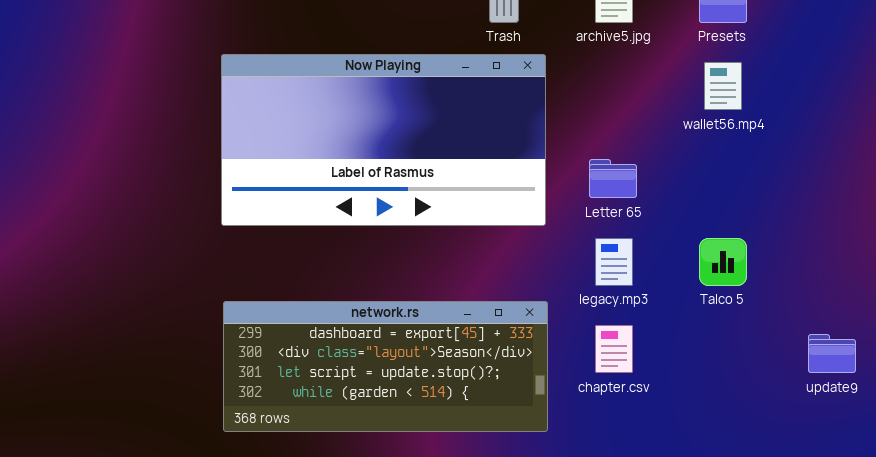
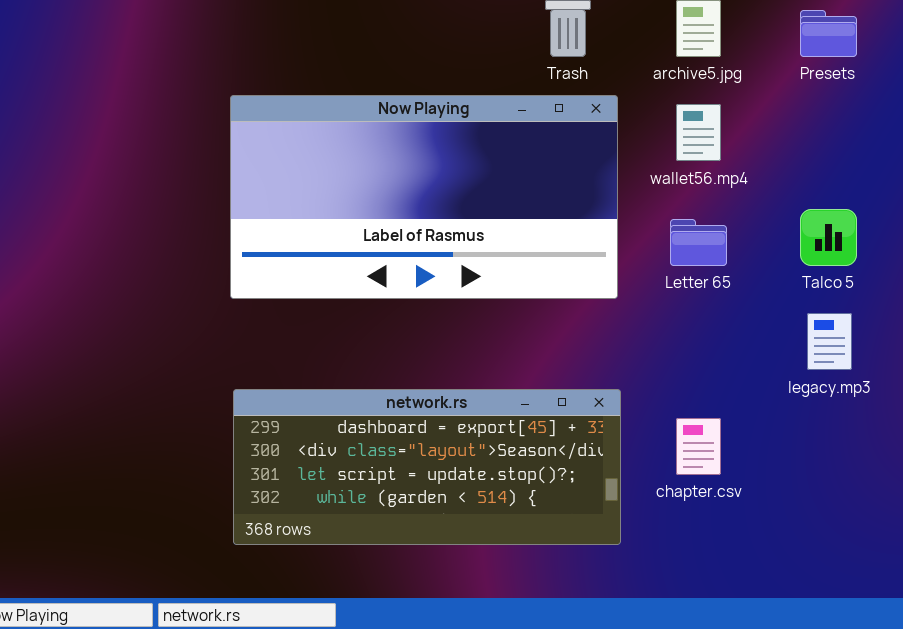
wallet56.mp4: [704,62,742,110] -> [676,104,721,161], moved
legacy.mp3: [595,238,633,286] -> [807,313,852,370], moved
Talco 5: [699,238,747,286] -> [800,209,857,266], moved

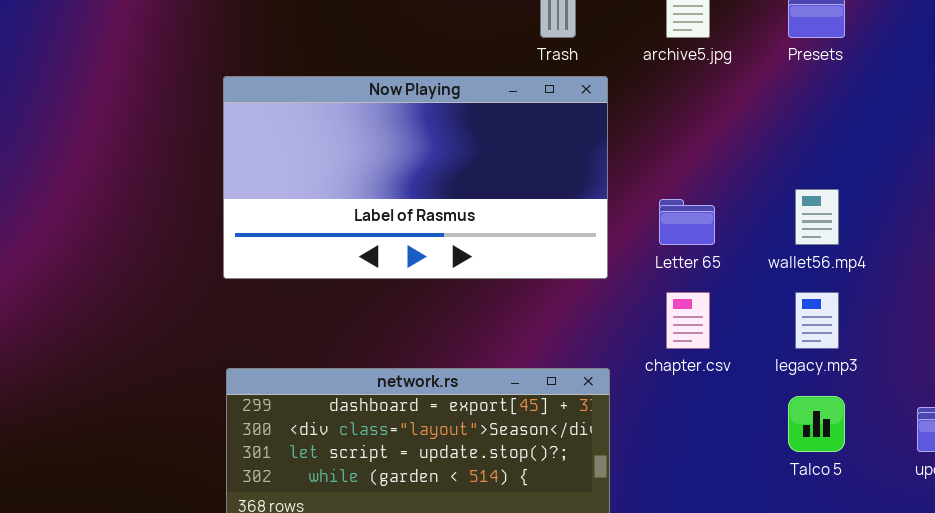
wallet56.mp4: [676,104,721,161] -> [795,189,839,245], moved
Talco 5: [800,209,857,266] -> [788,396,845,452], moved
chapter.csv: [676,418,721,475] -> [666,292,710,349], moved

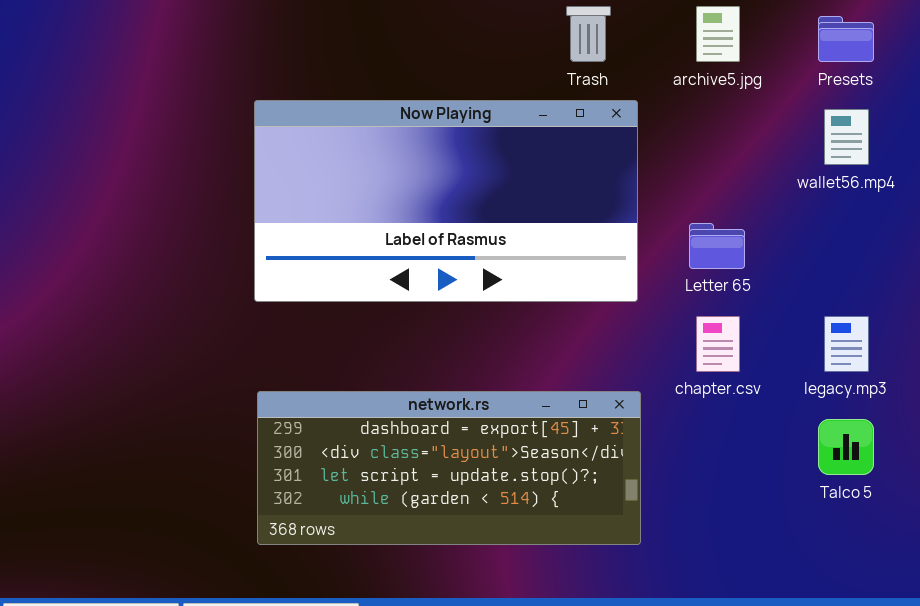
wallet56.mp4: [795,189,839,245] -> [824,109,869,165], moved

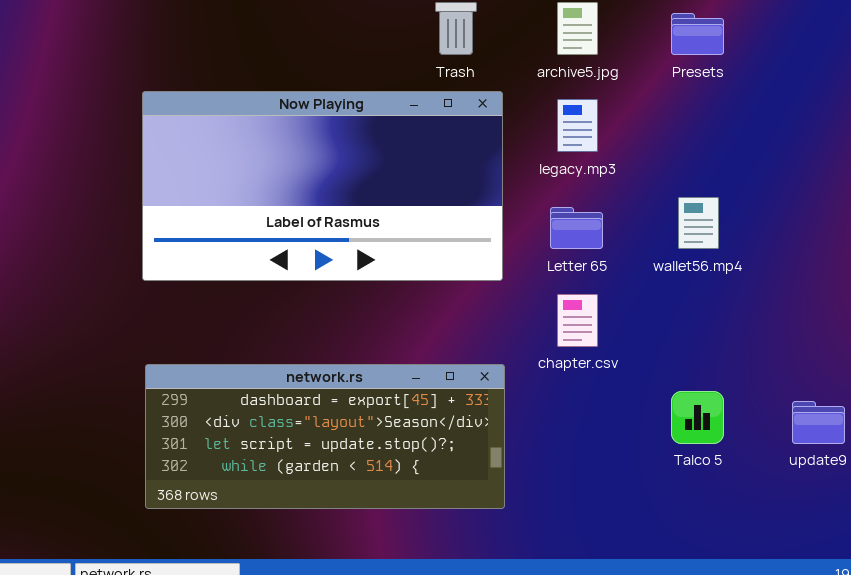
wallet56.mp4: [824,109,869,165] -> [678,197,719,249], moved
legacy.mp3: [824,316,869,372] -> [557,99,598,152], moved

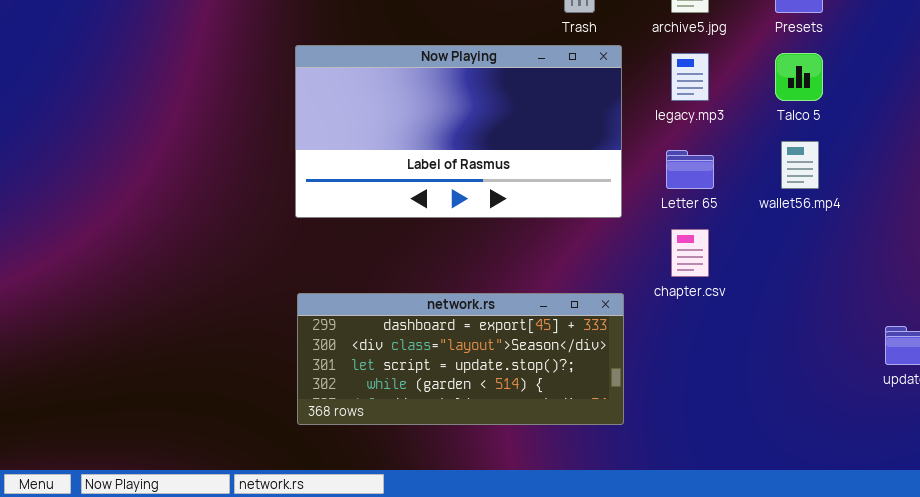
Talco 5: [671,391,724,444] -> [775,53,823,101], moved

